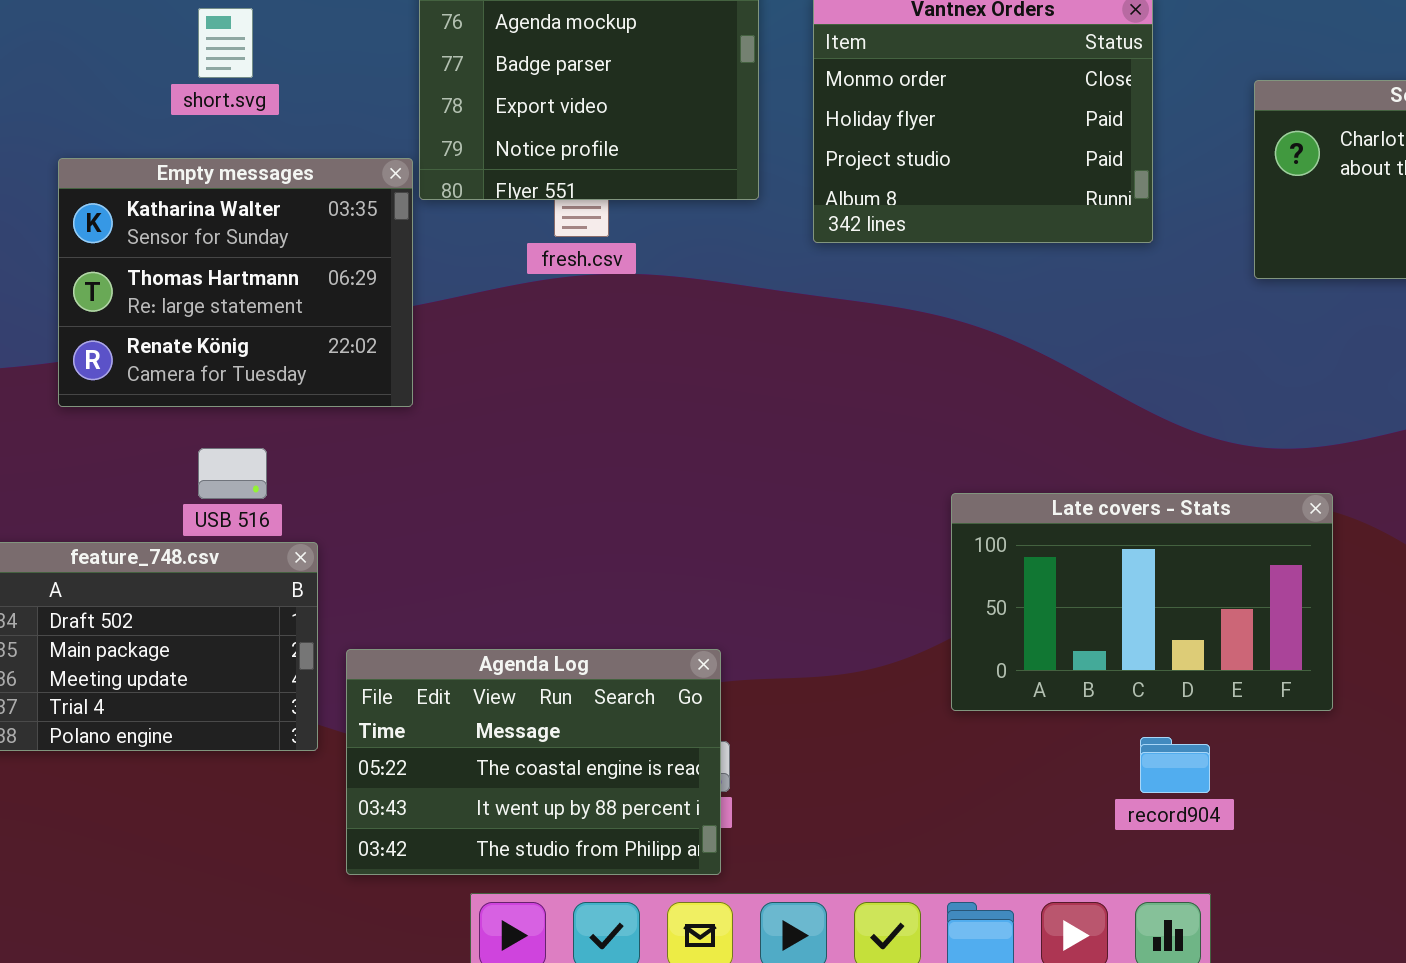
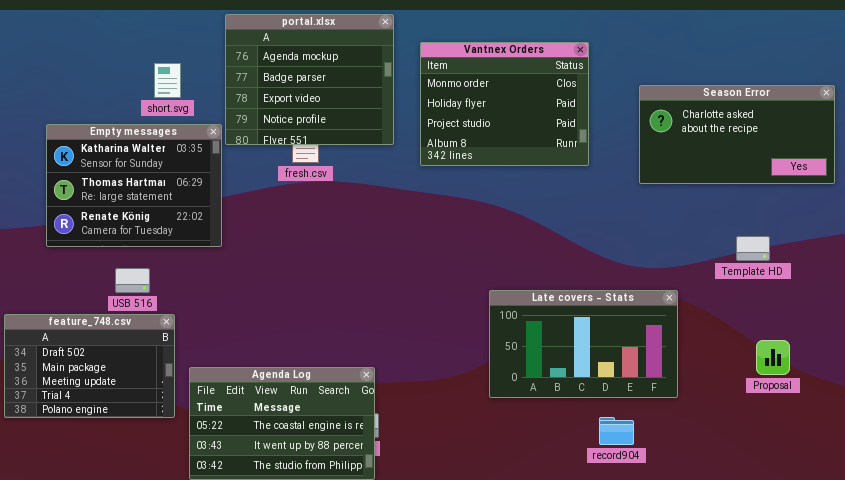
short.svg: [198,8,253,78] -> [154,63,181,98], moved
record904: [1140,737,1210,793] -> [599,417,634,445], moved

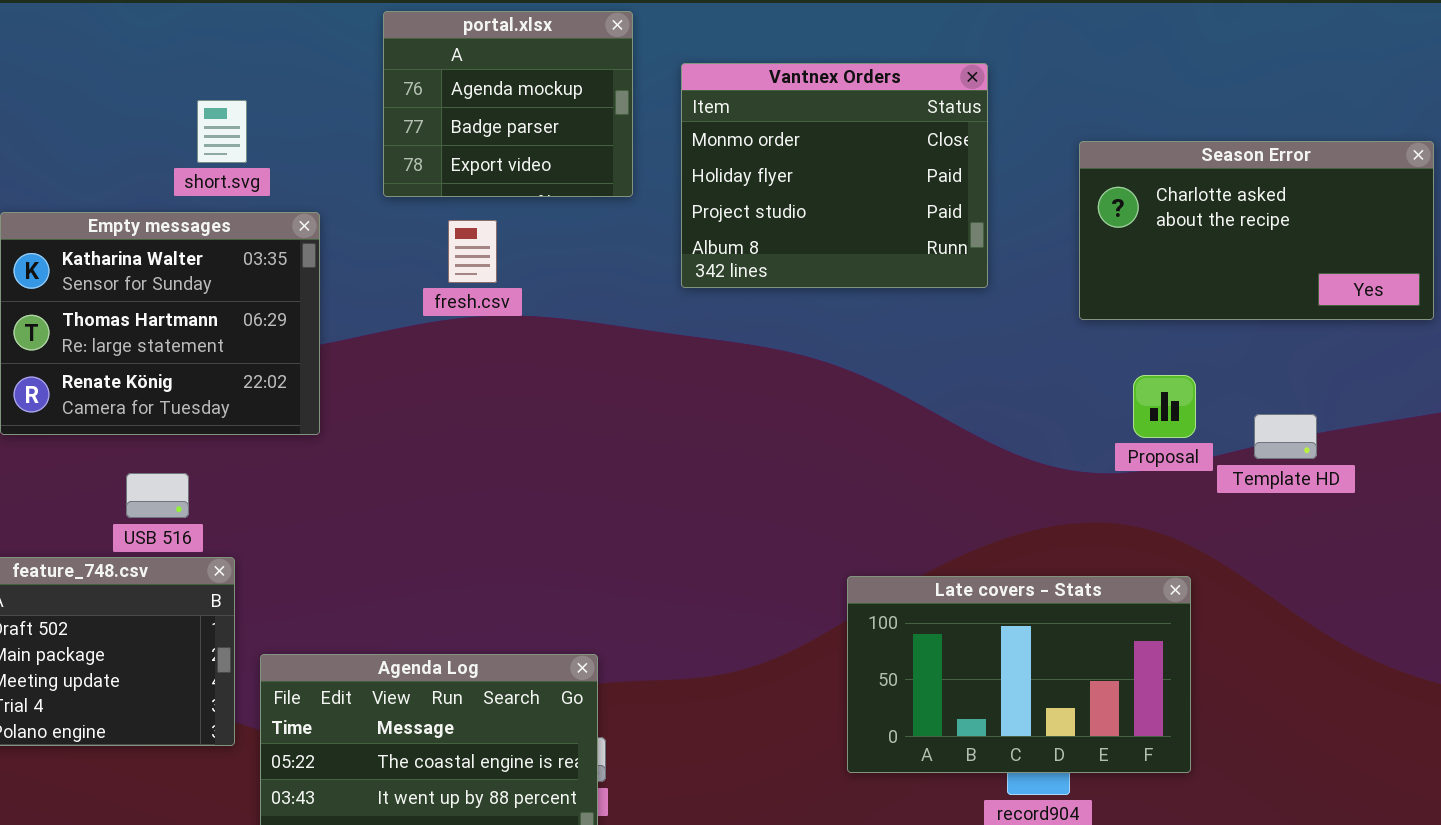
portal.xlsx: [225,14,394,145] -> [383,11,633,197], resized
Late covers - Stats: [489,290,678,398] -> [847,576,1191,773], moved
Proposal: [756,340,790,375] -> [1133,375,1196,438], moved

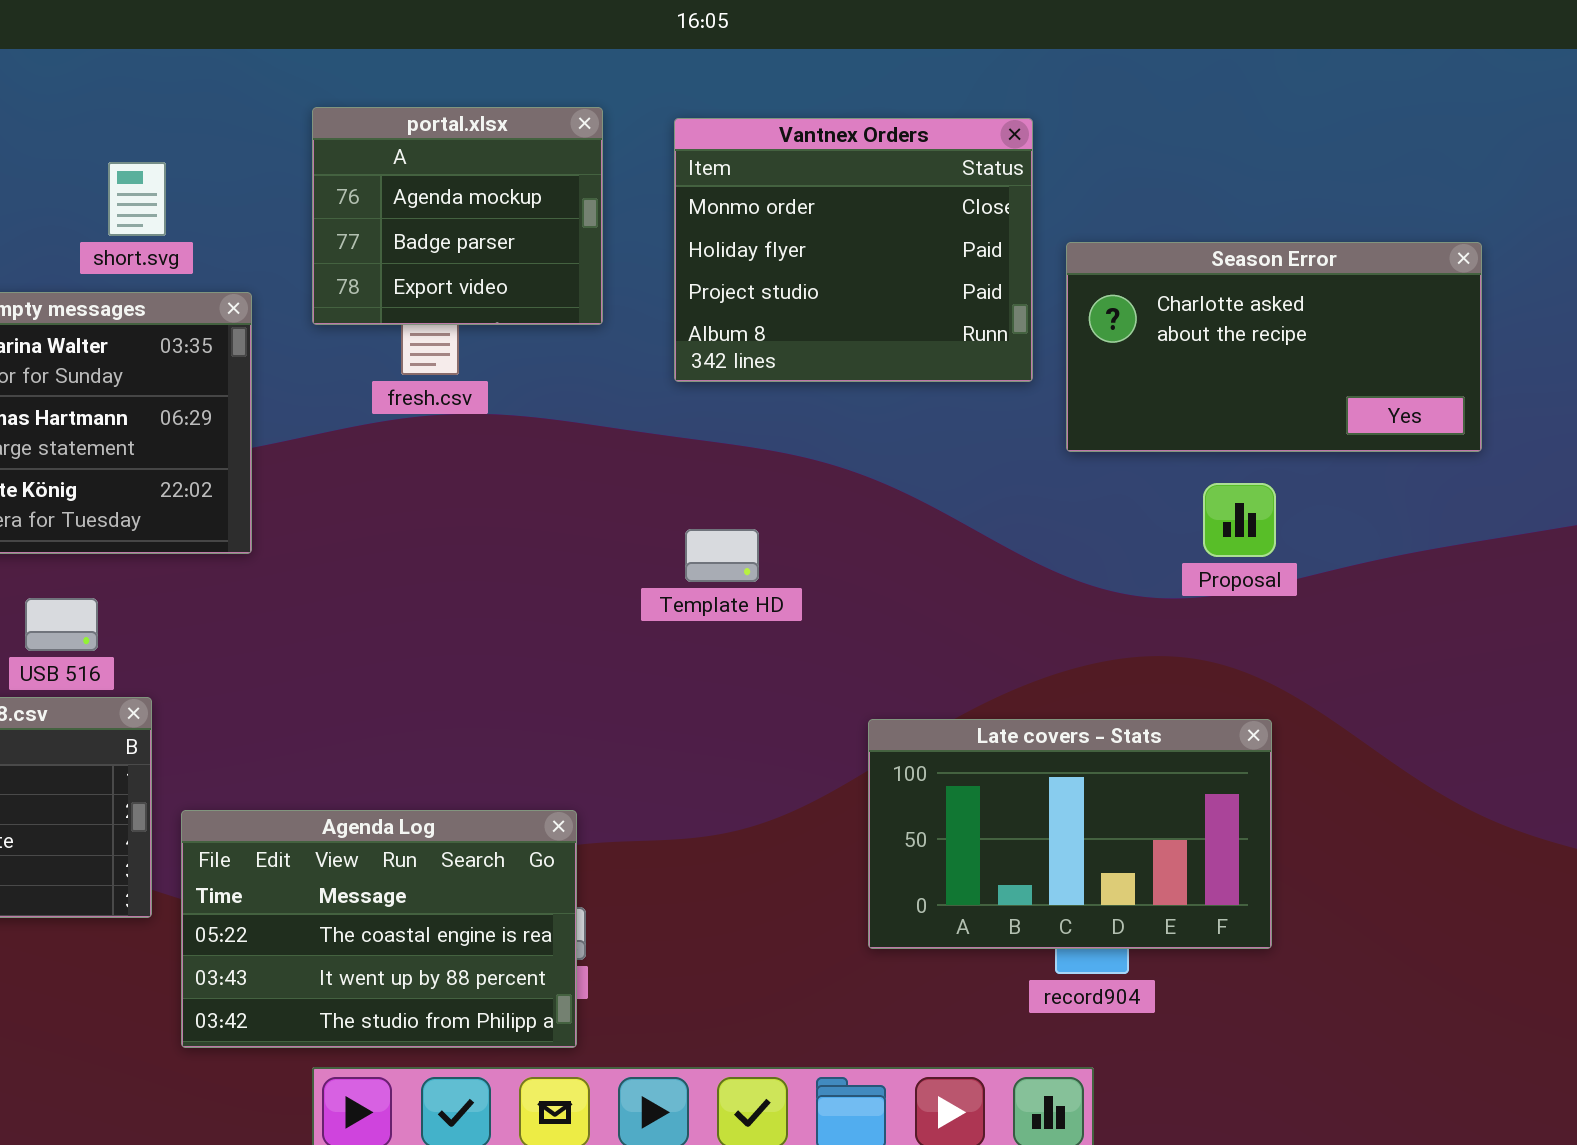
portal.xlsx: [383,11,633,197] -> [312,107,603,325], moved
Season Error: [1079,141,1434,320] -> [1066,242,1482,452], moved
Template HD: [1254,414,1317,459] -> [685,529,759,582], moved

